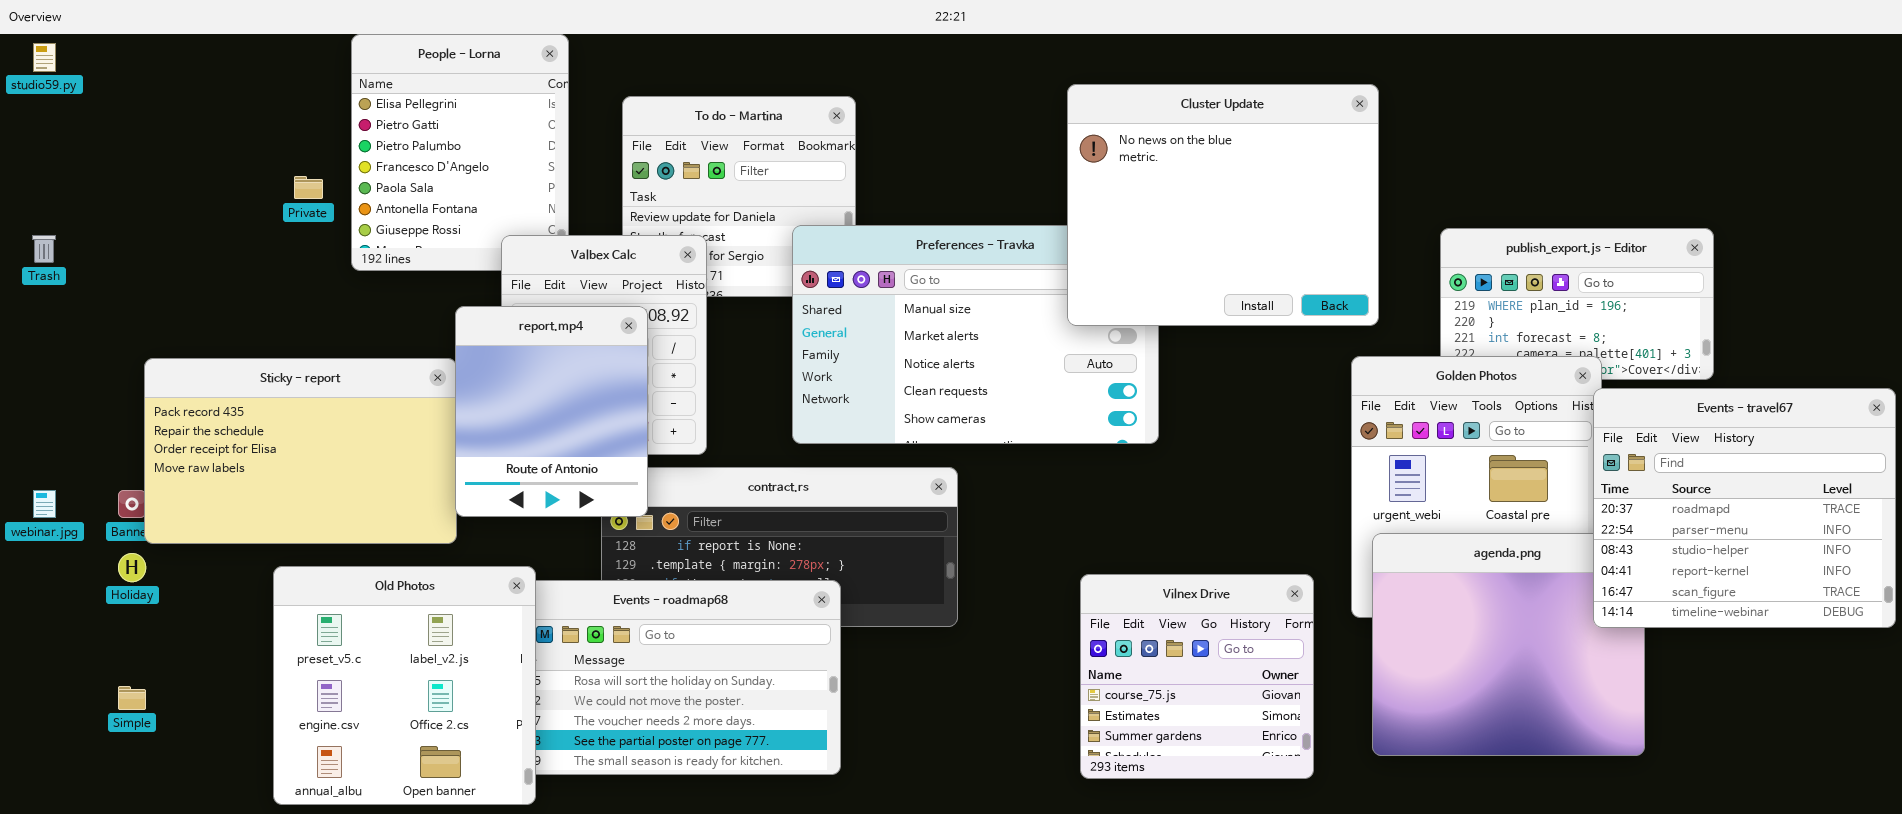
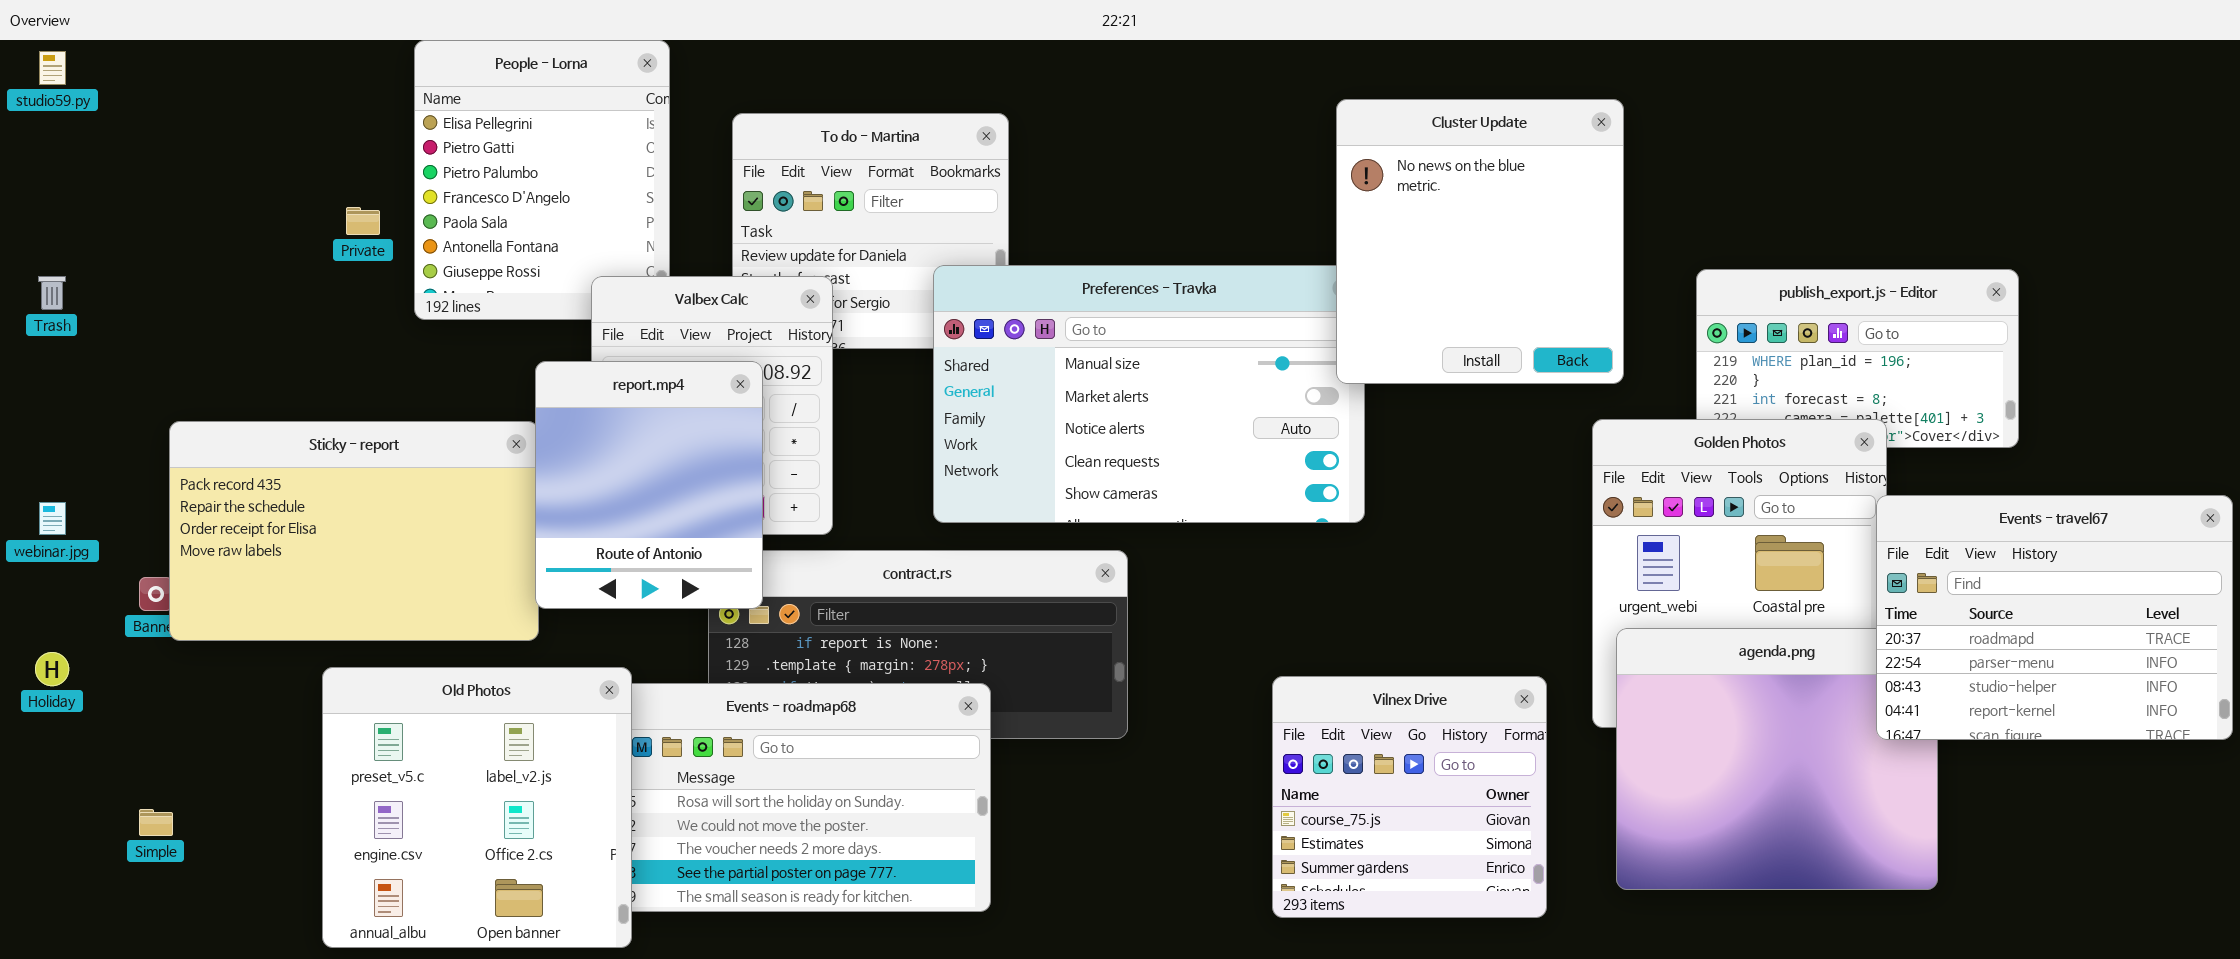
Cluster Update: [1067,84,1379,326] -> [1336,99,1624,384], resized
Events - travel67: [1593,388,1896,628] -> [1876,495,2233,740], resized
webinar.jpg: [33,490,56,518] -> [39,502,66,535], moved
Holiday: [118,553,146,582] -> [35,652,69,686], moved

